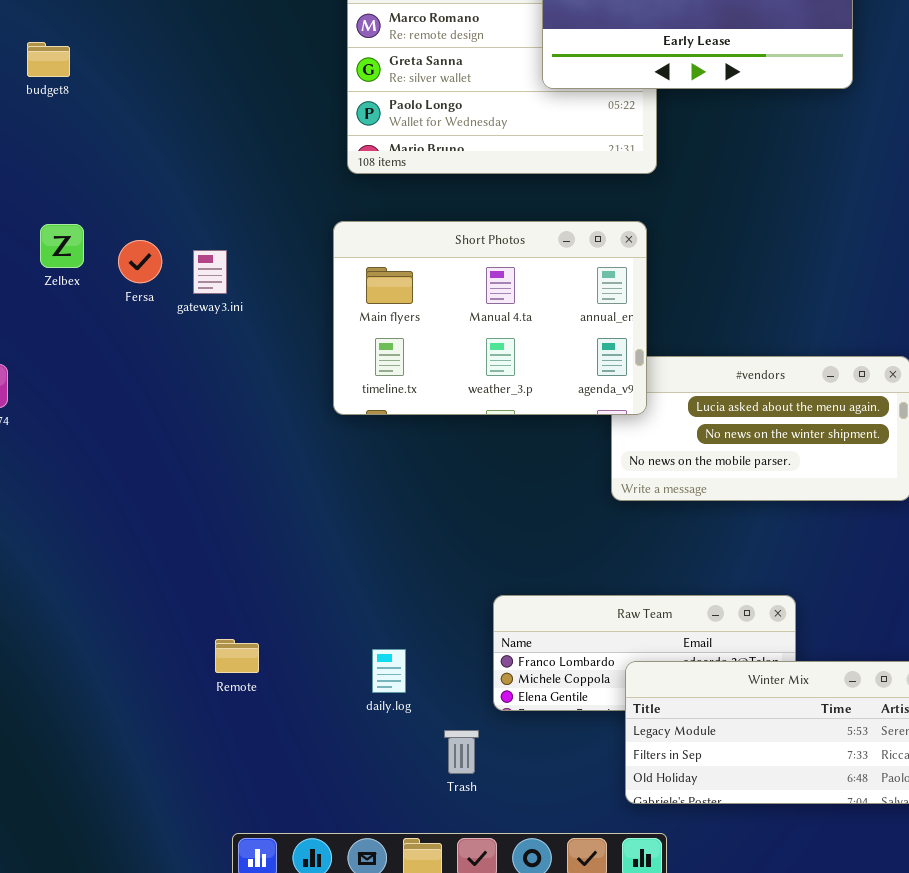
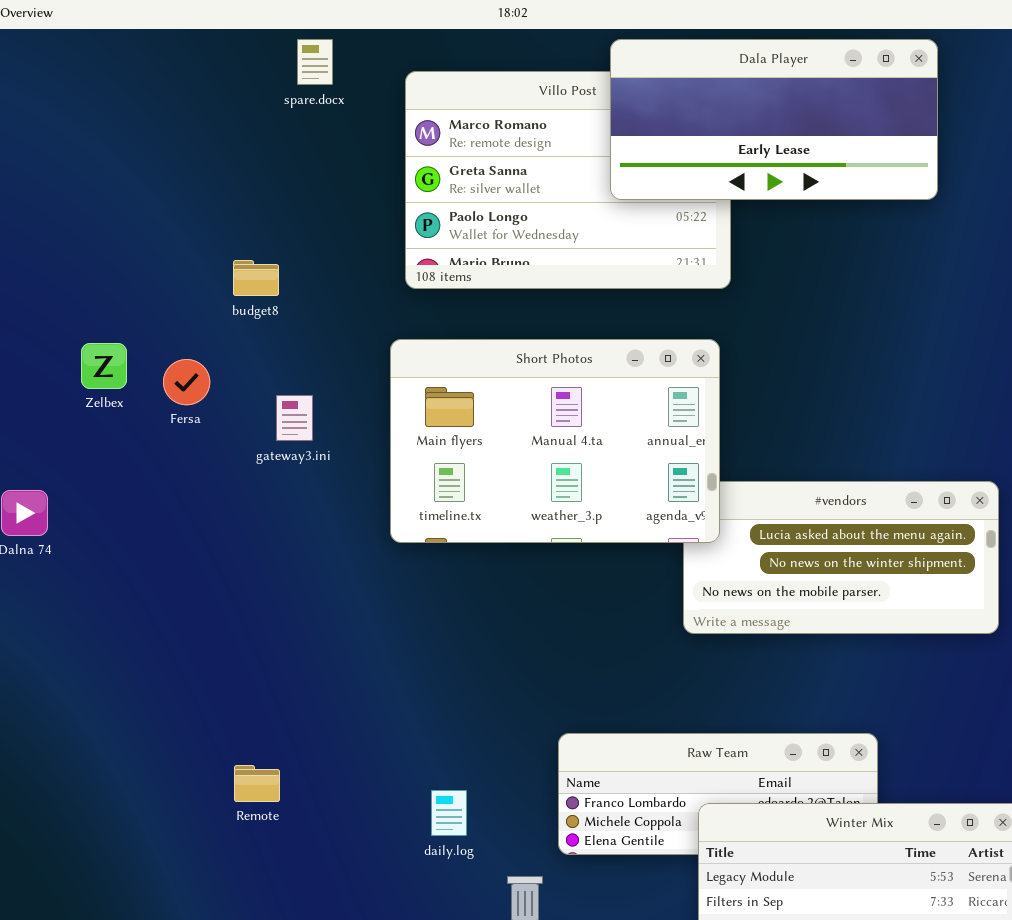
budget8: [27,42,70,77] -> [233,260,279,296], moved
gateway3.ini: [193,250,227,294] -> [276,395,313,441], moved
Remote: [215,639,259,673] -> [234,765,280,802], moved

